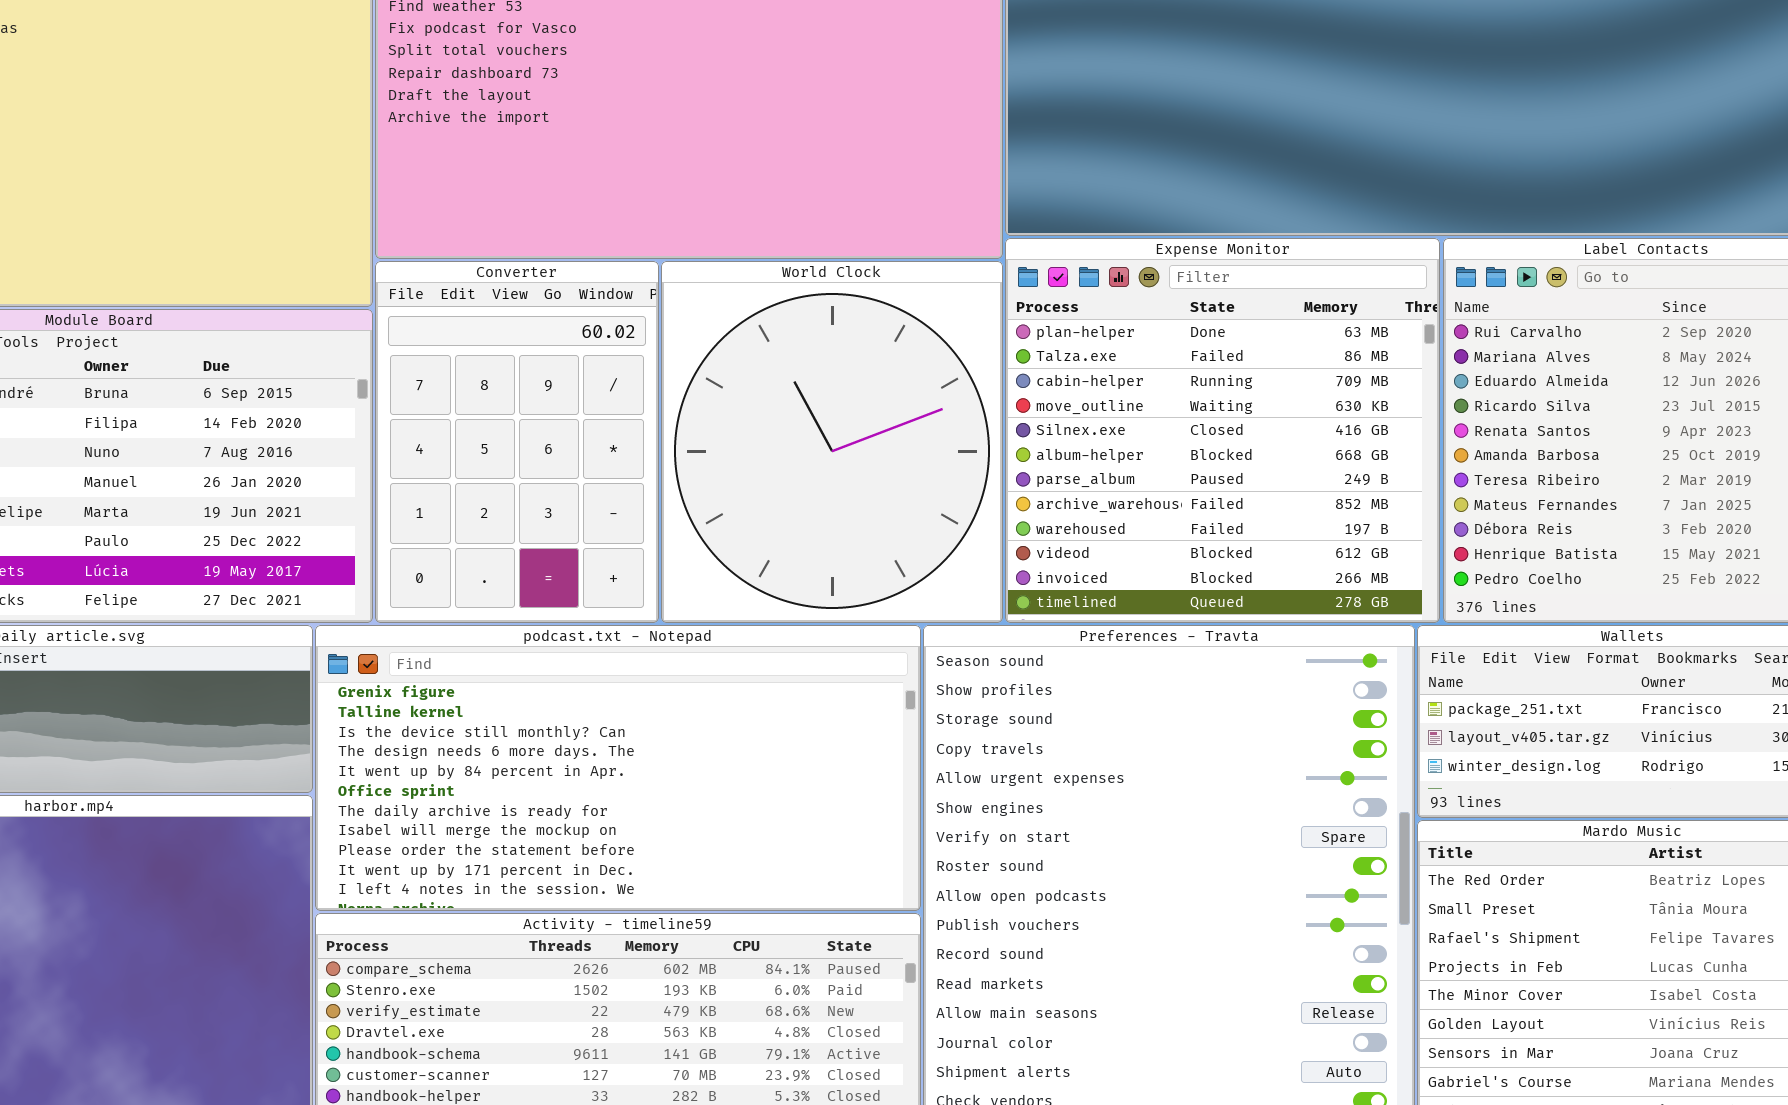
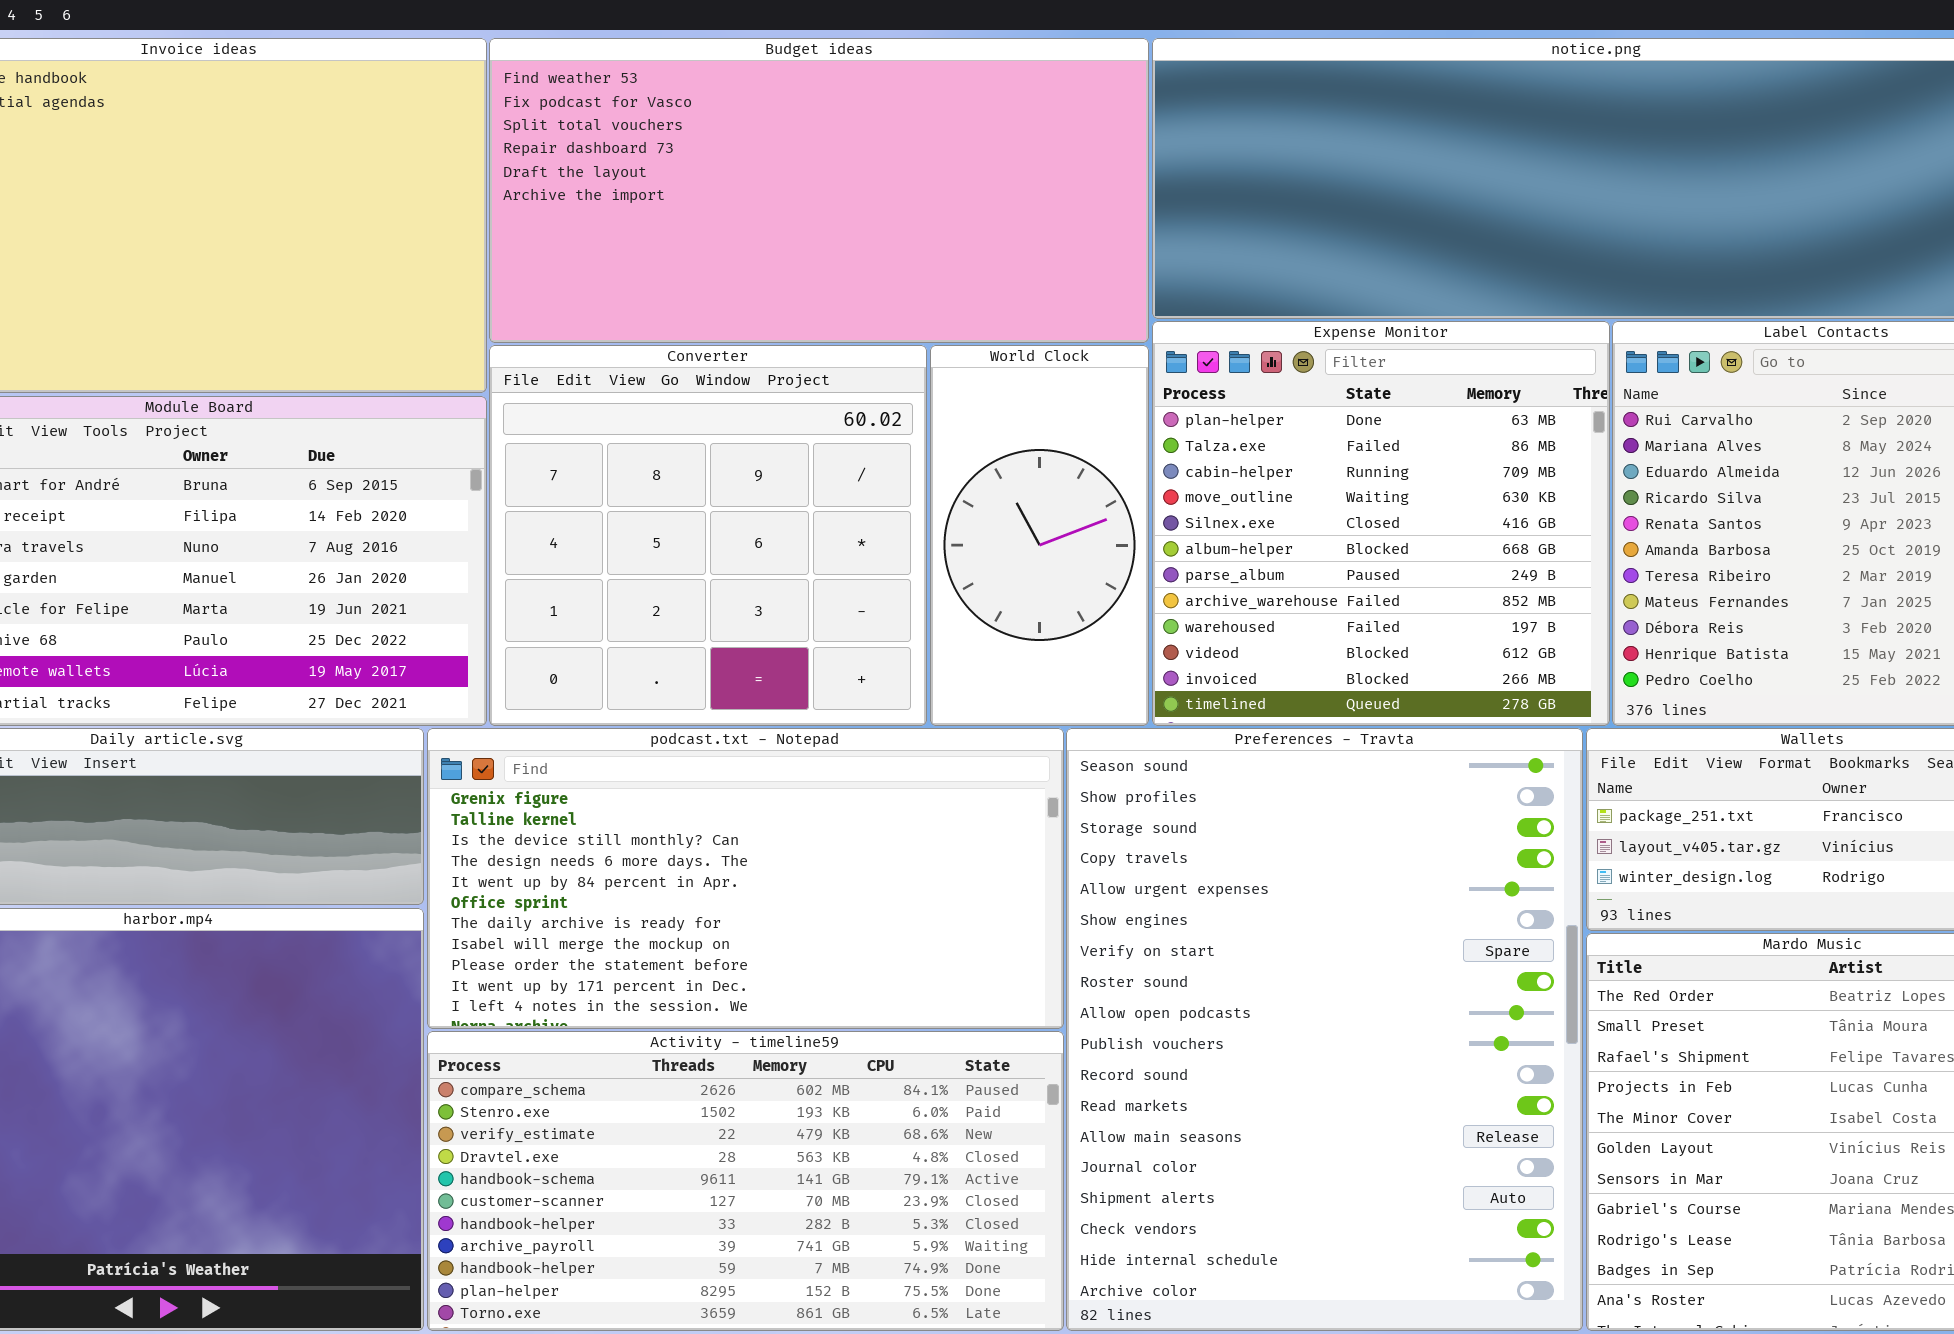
Converter: [375,261,659,623] -> [489,345,927,726], resized
World Clock: [661,261,1003,623] -> [930,345,1149,726], resized

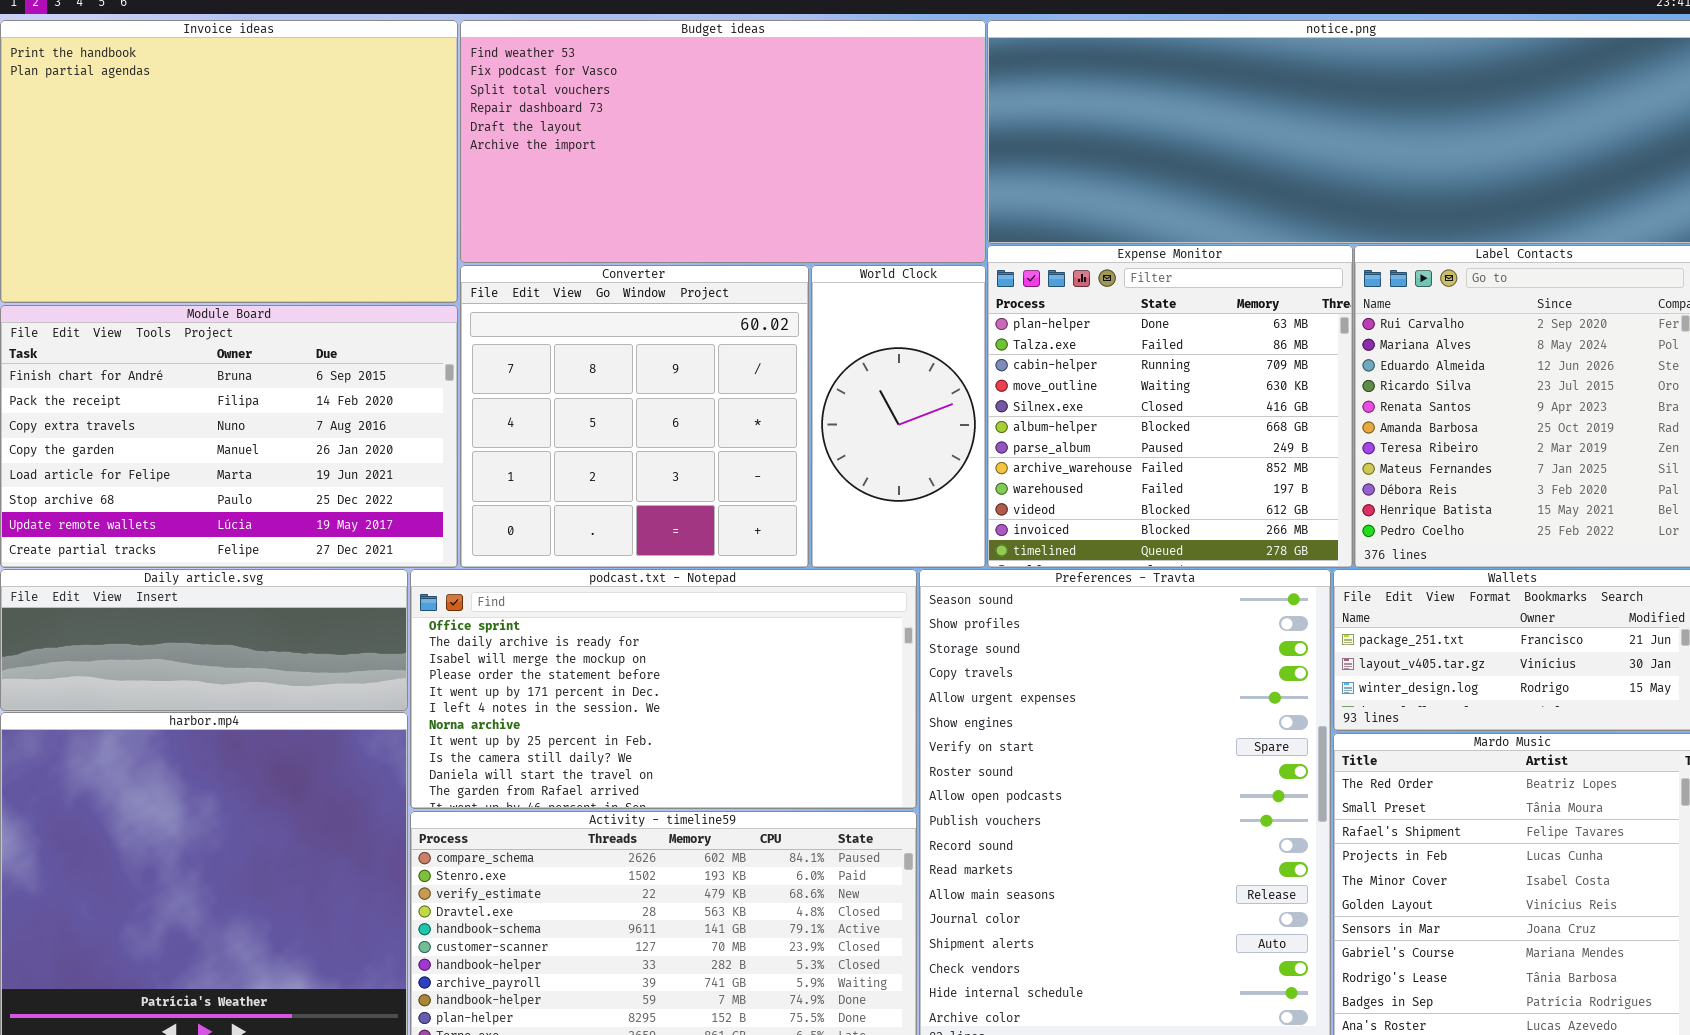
podcast.txt - Notepad: [427,728,1064,1029] -> [410,569,917,809], scrolled down 5 rows

